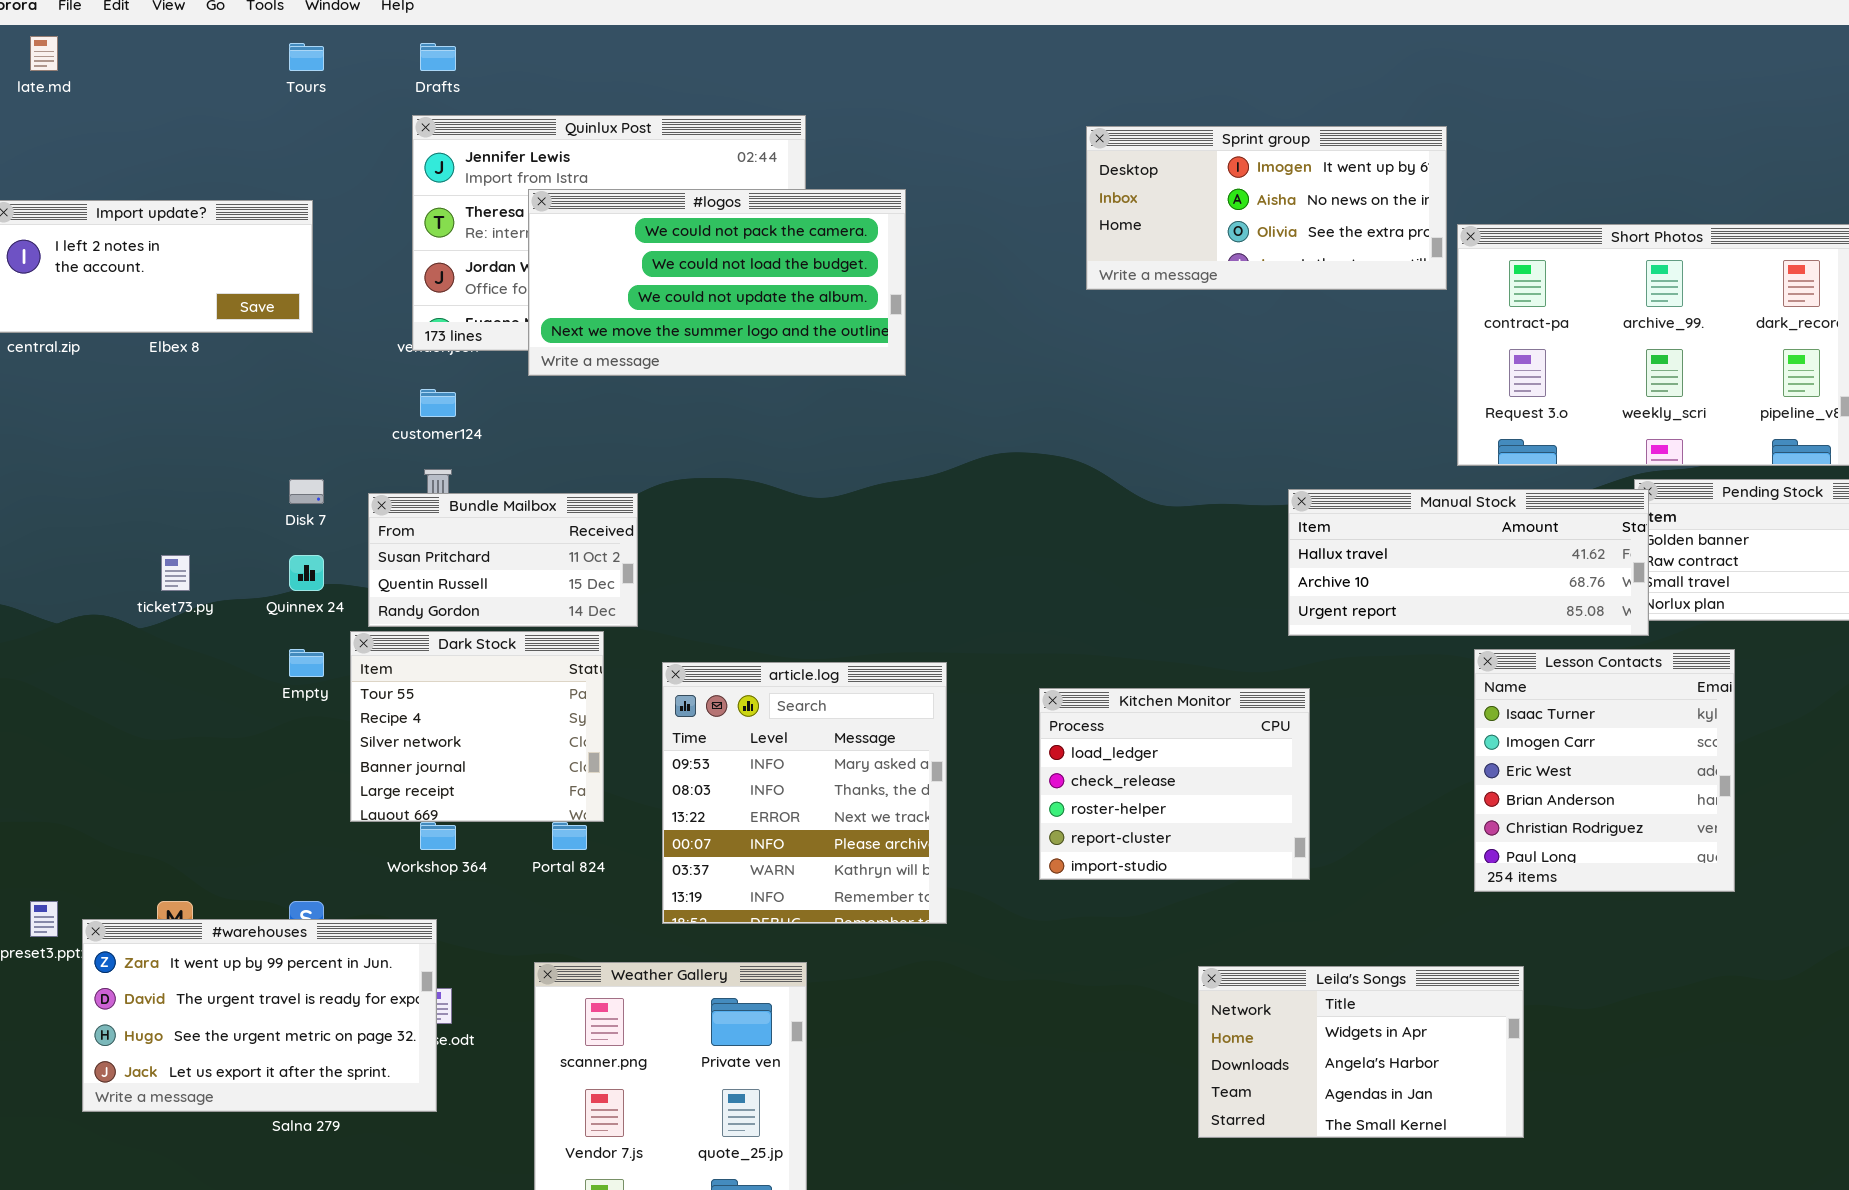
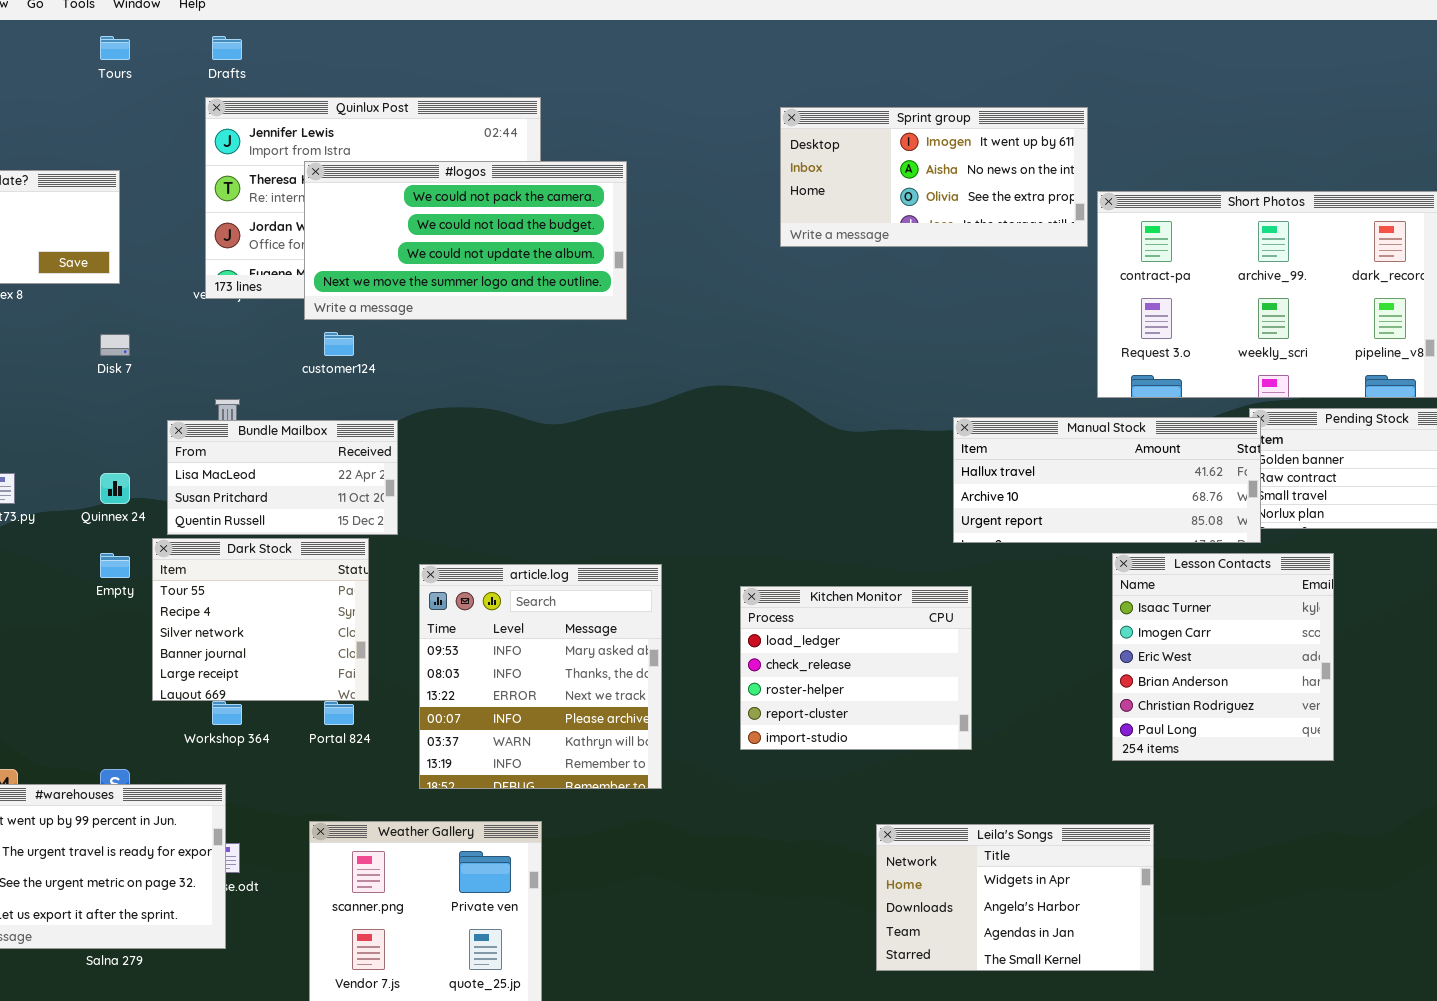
customer124: [420,389,456,417] -> [324,332,354,356], moved
Disk 7: [289,479,324,504] -> [100,334,130,356], moved
Bundle Mailbox: [368,493,638,627] -> [167,420,398,535], scrolled up 1 row

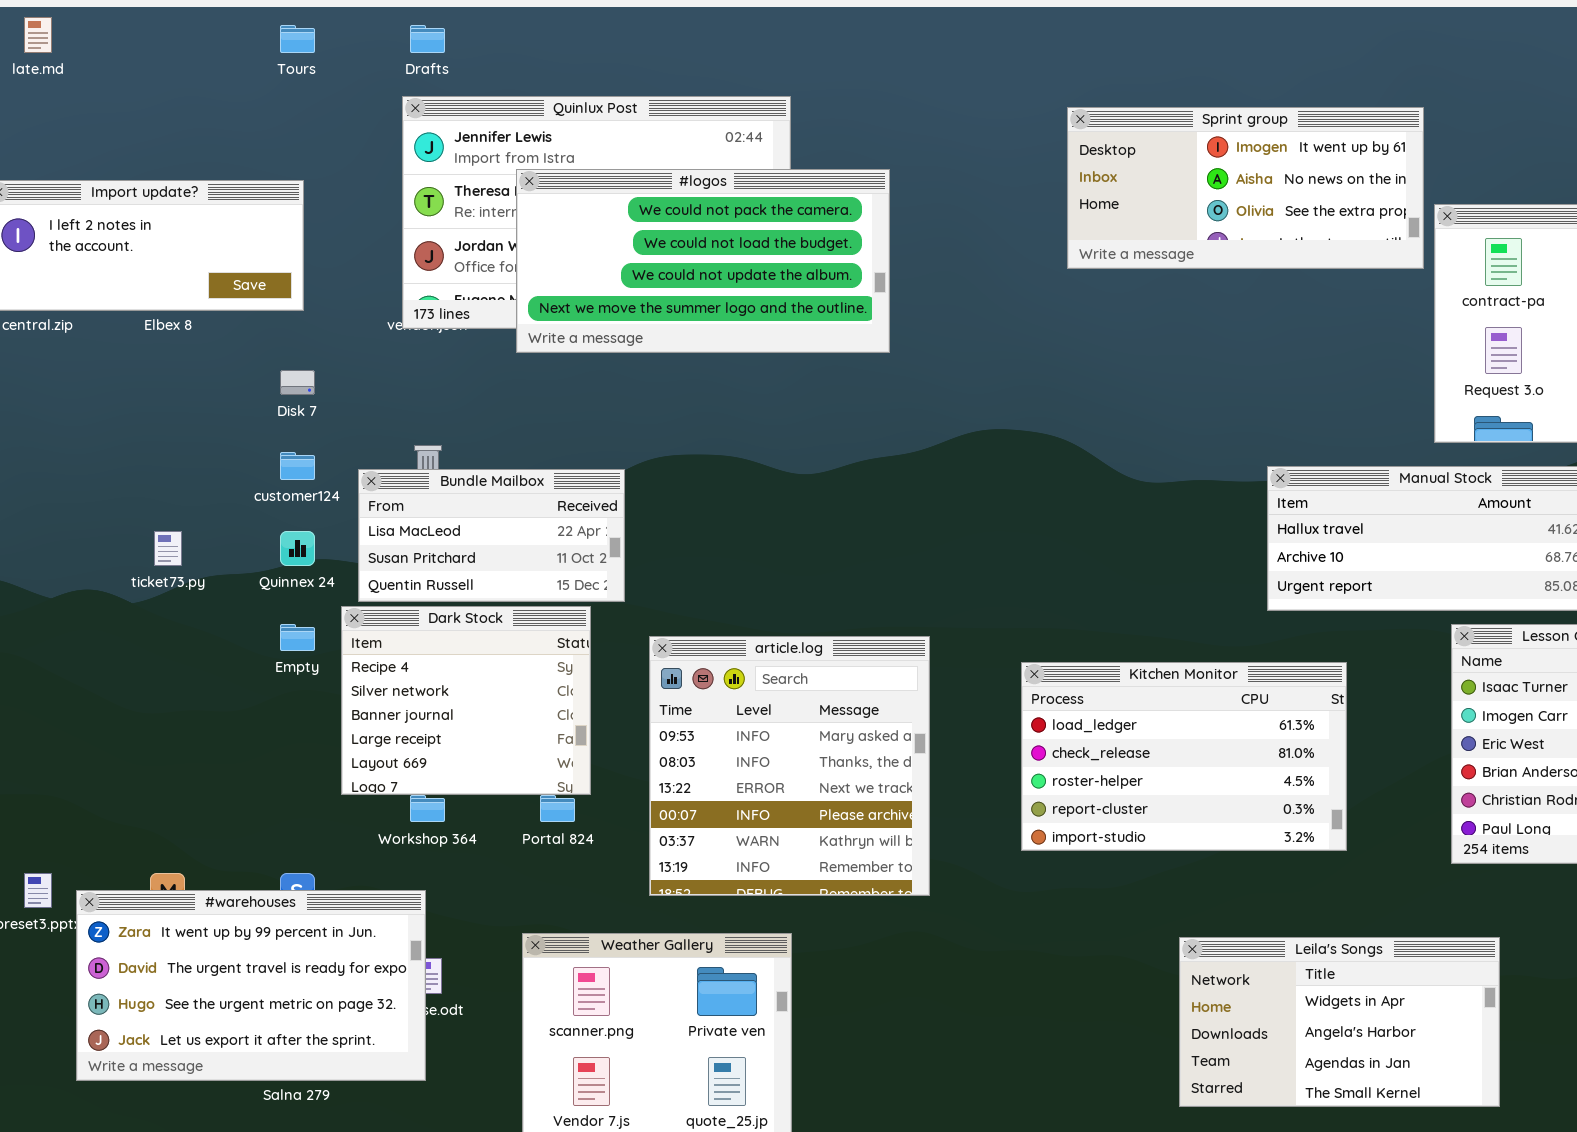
customer124: [324,332,354,356] -> [280,452,315,480], moved
Dark Stock: [152,538,369,701] -> [341,606,591,795], scrolled down 1 row
Kitchen Monitor: [740,586,972,750] -> [1021,662,1347,851], resized

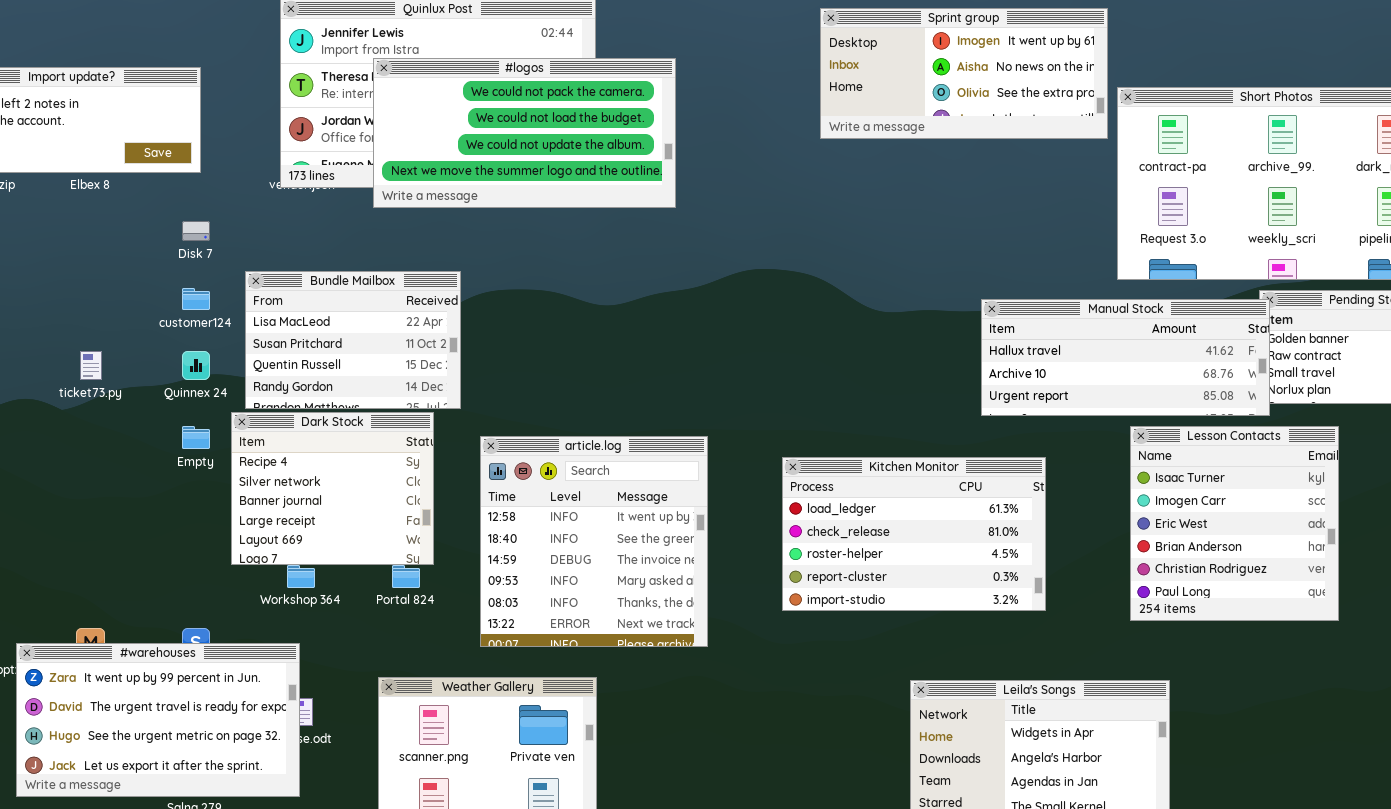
Bundle Mailbox: [358,469,625,602] -> [245,271,461,409], resized
article.log: [649,636,930,896] -> [480,436,708,647], scrolled up 3 rows

